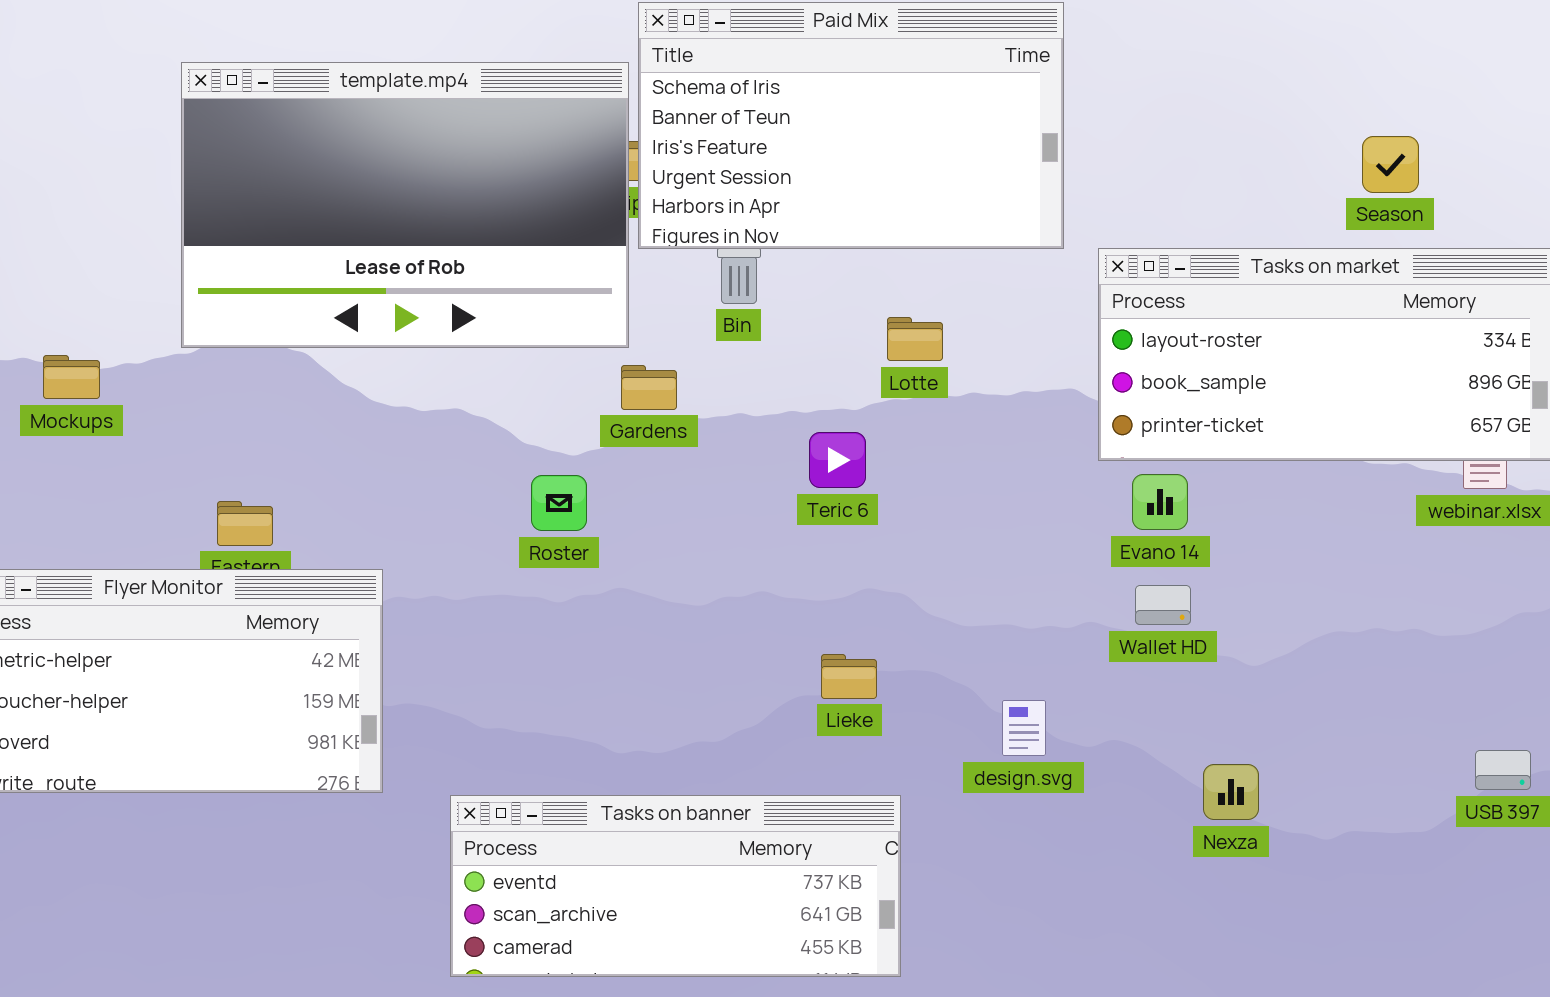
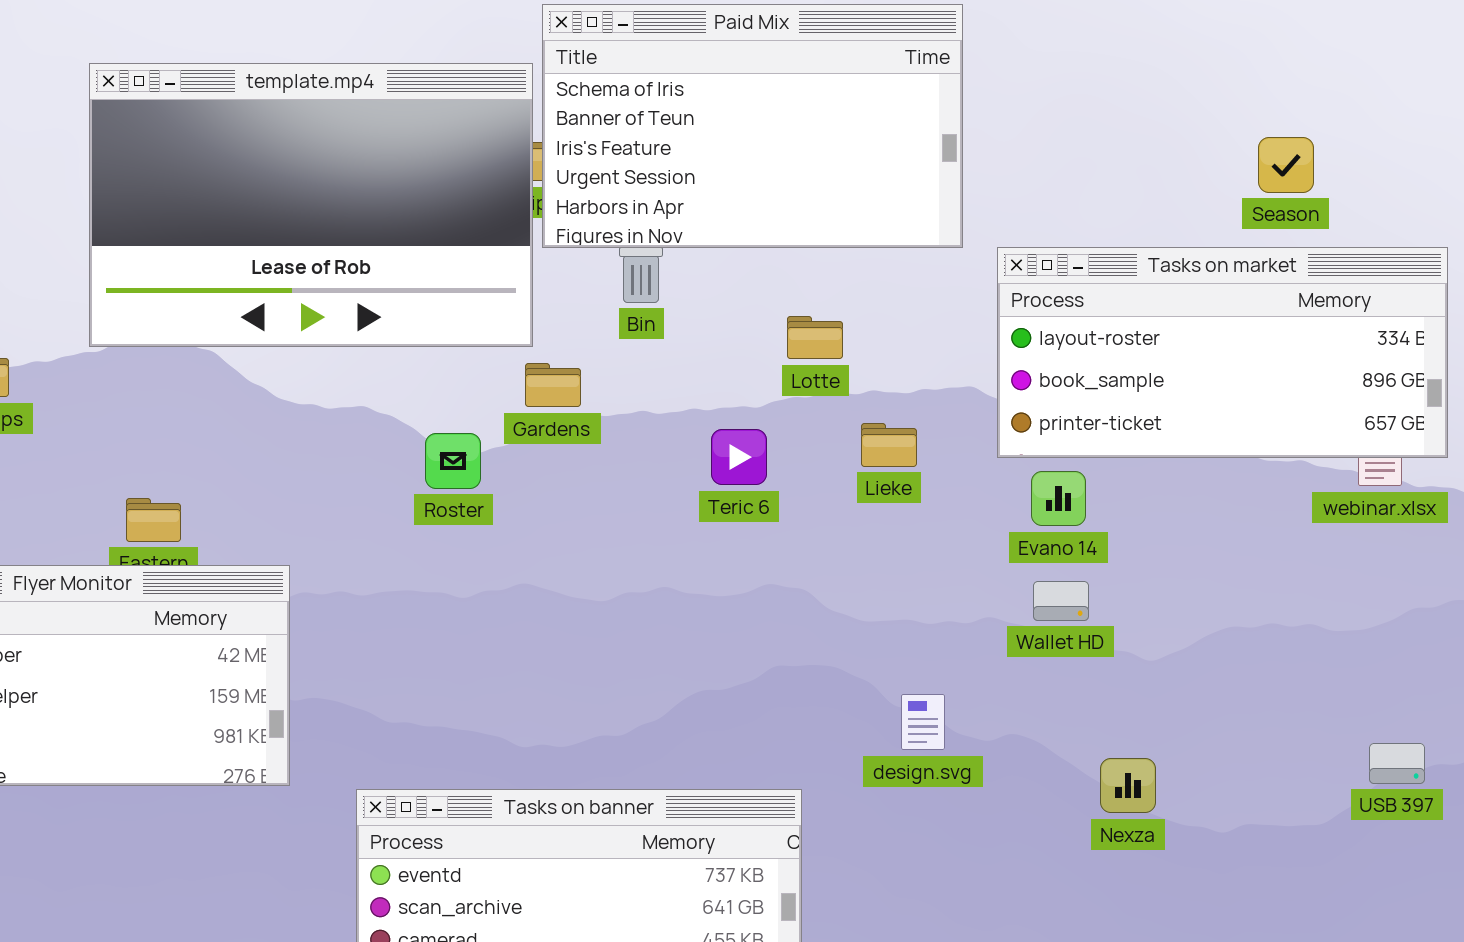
Roster: [531,475,587,531] -> [425,433,481,489], moved
Lieke: [821,654,877,699] -> [861,423,917,467], moved

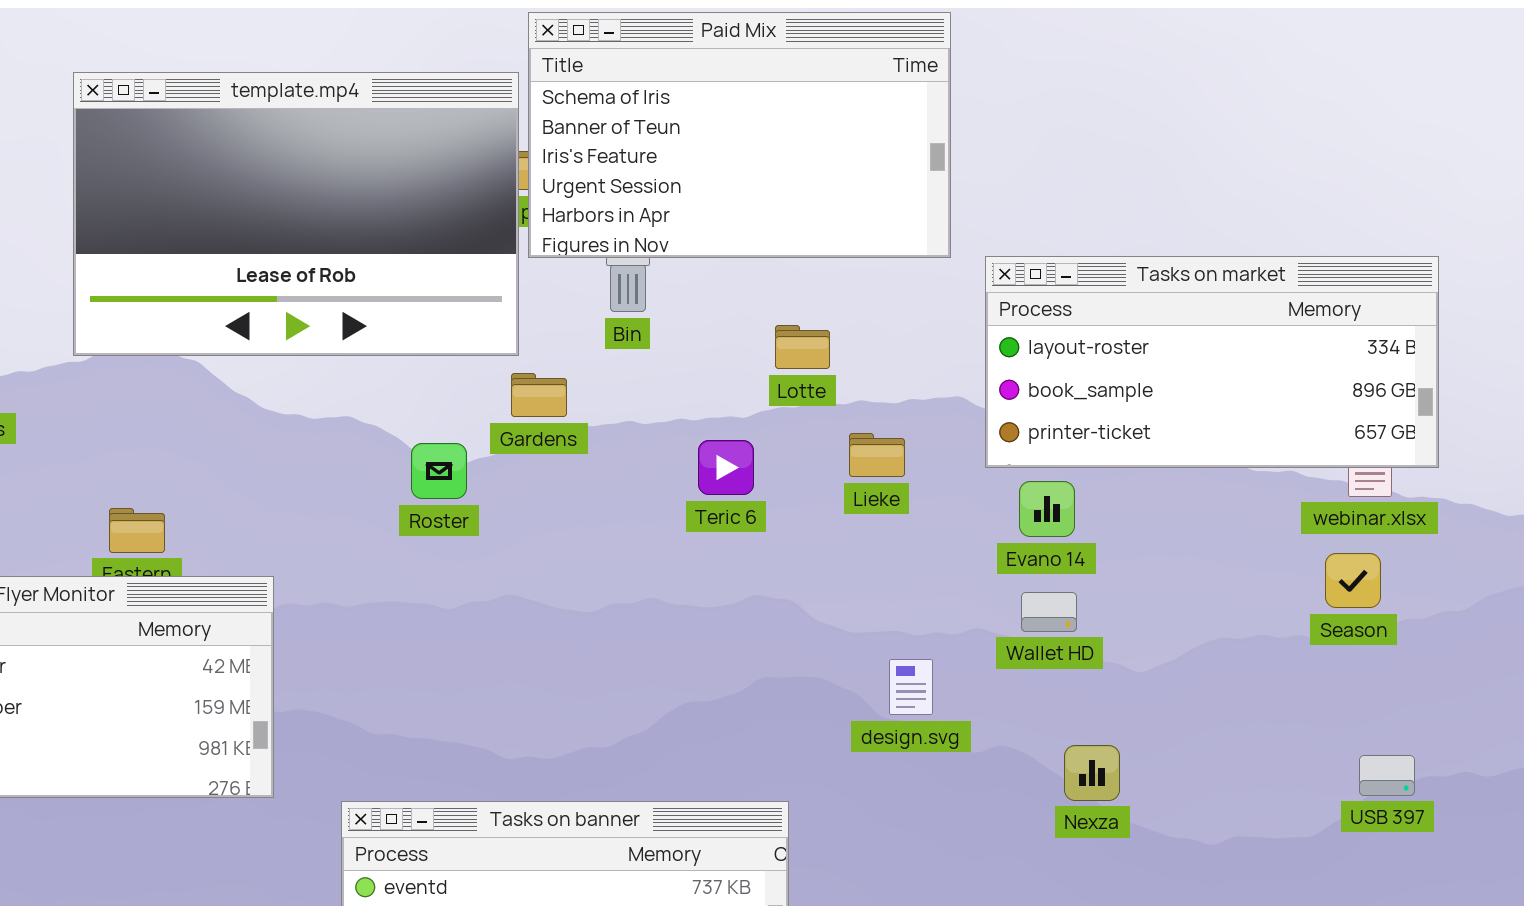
Season: [1258,137,1314,193] -> [1325,553,1381,608], moved
design.svg: [901,694,945,750] -> [889,659,933,715], moved
Nexza: [1100,758,1156,813] -> [1064,745,1120,801], moved

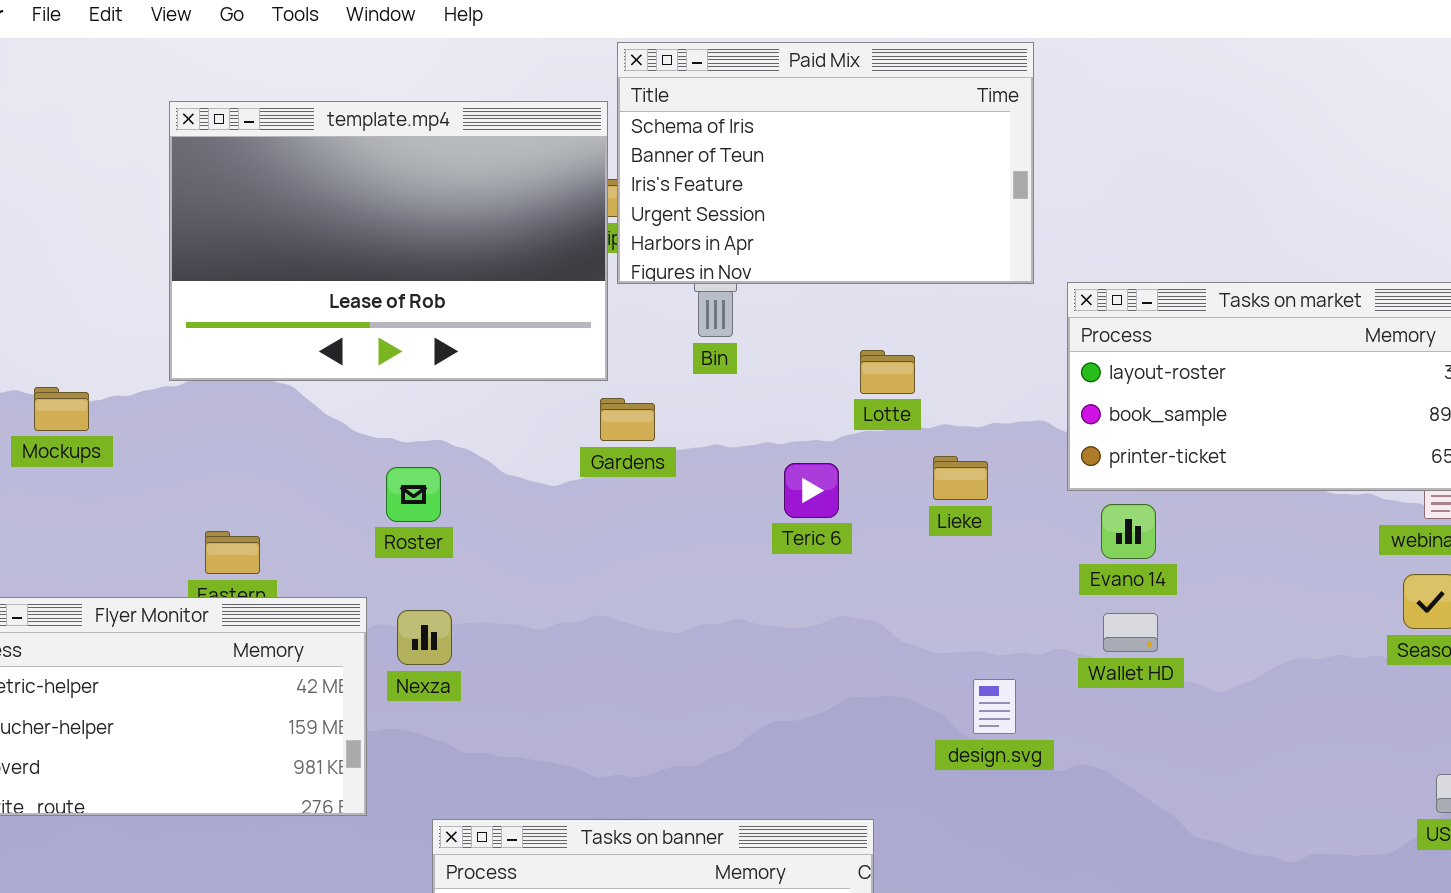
Roster: [411,443,467,499] -> [386,467,441,522], moved
Nexza: [1064,745,1120,801] -> [397,610,452,665], moved

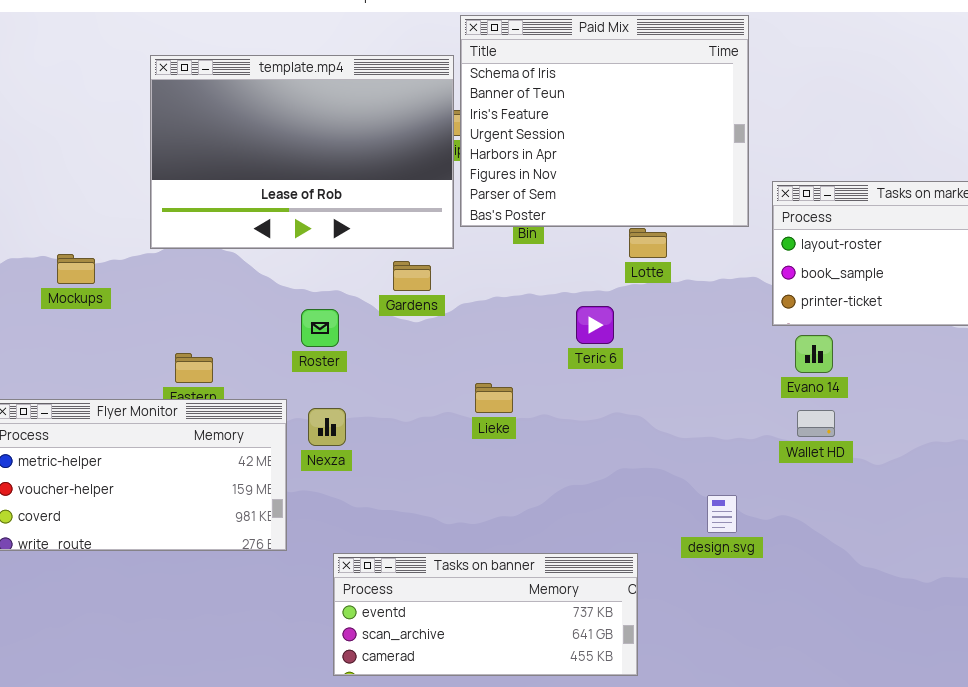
Paid Mix: [617,42,1034,284] -> [460,15,749,227], resized
Gardens: [600,398,655,441] -> [393,261,431,291], moved
Lieke: [933,456,988,500] -> [475,383,513,413], moved
design.svg: [973,679,1016,734] -> [707,495,737,533], moved

